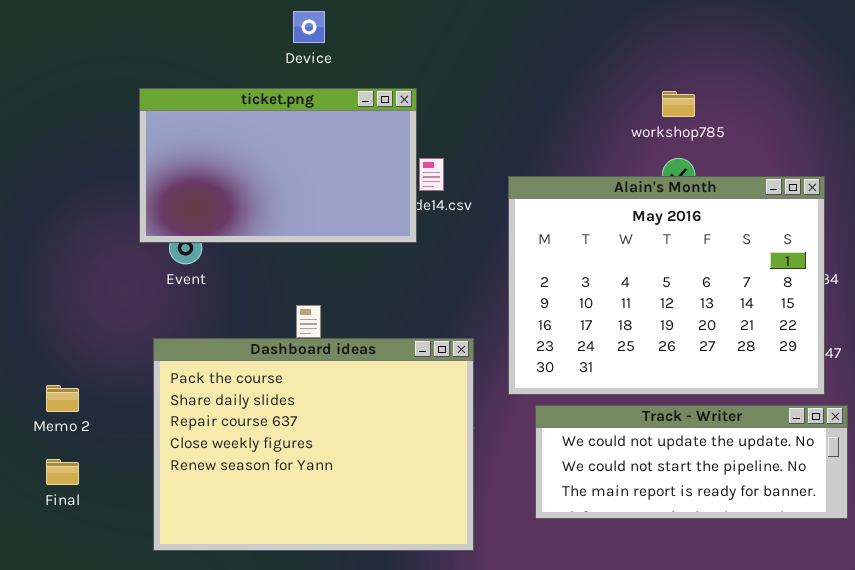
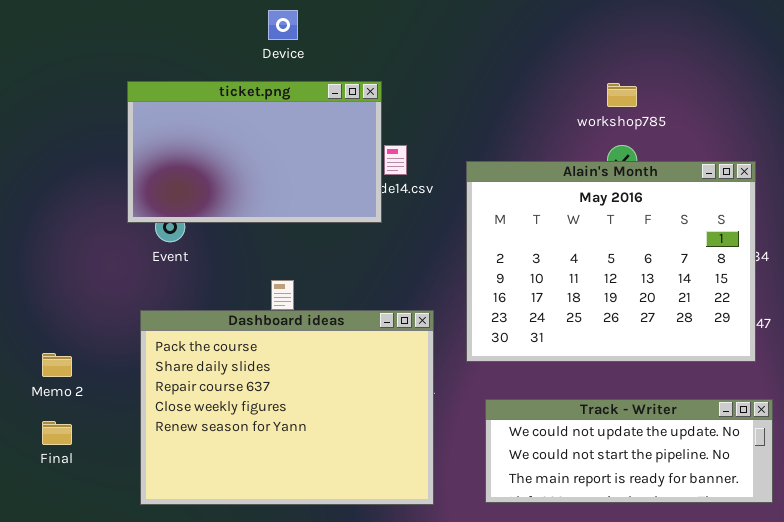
Track - Writer: [535,405,848,519] -> [485,399,773,503], moved

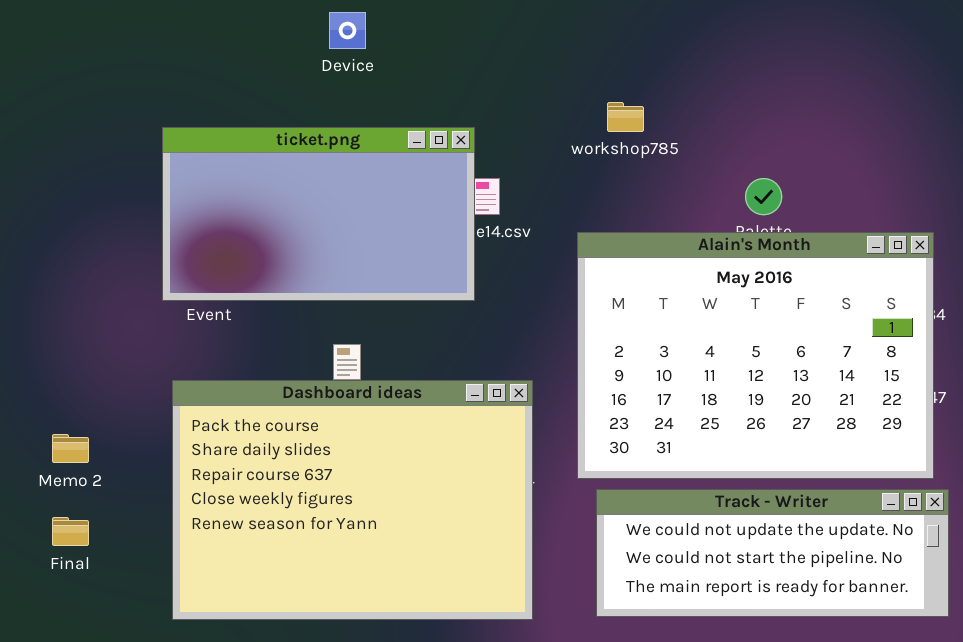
ticket.png: [127,81,382,223] -> [162,127,475,301], moved
workshop785: [607,83,637,107] -> [607,102,644,132], moved
Alain's Month: [466,161,756,362] -> [577,232,934,479], moved

